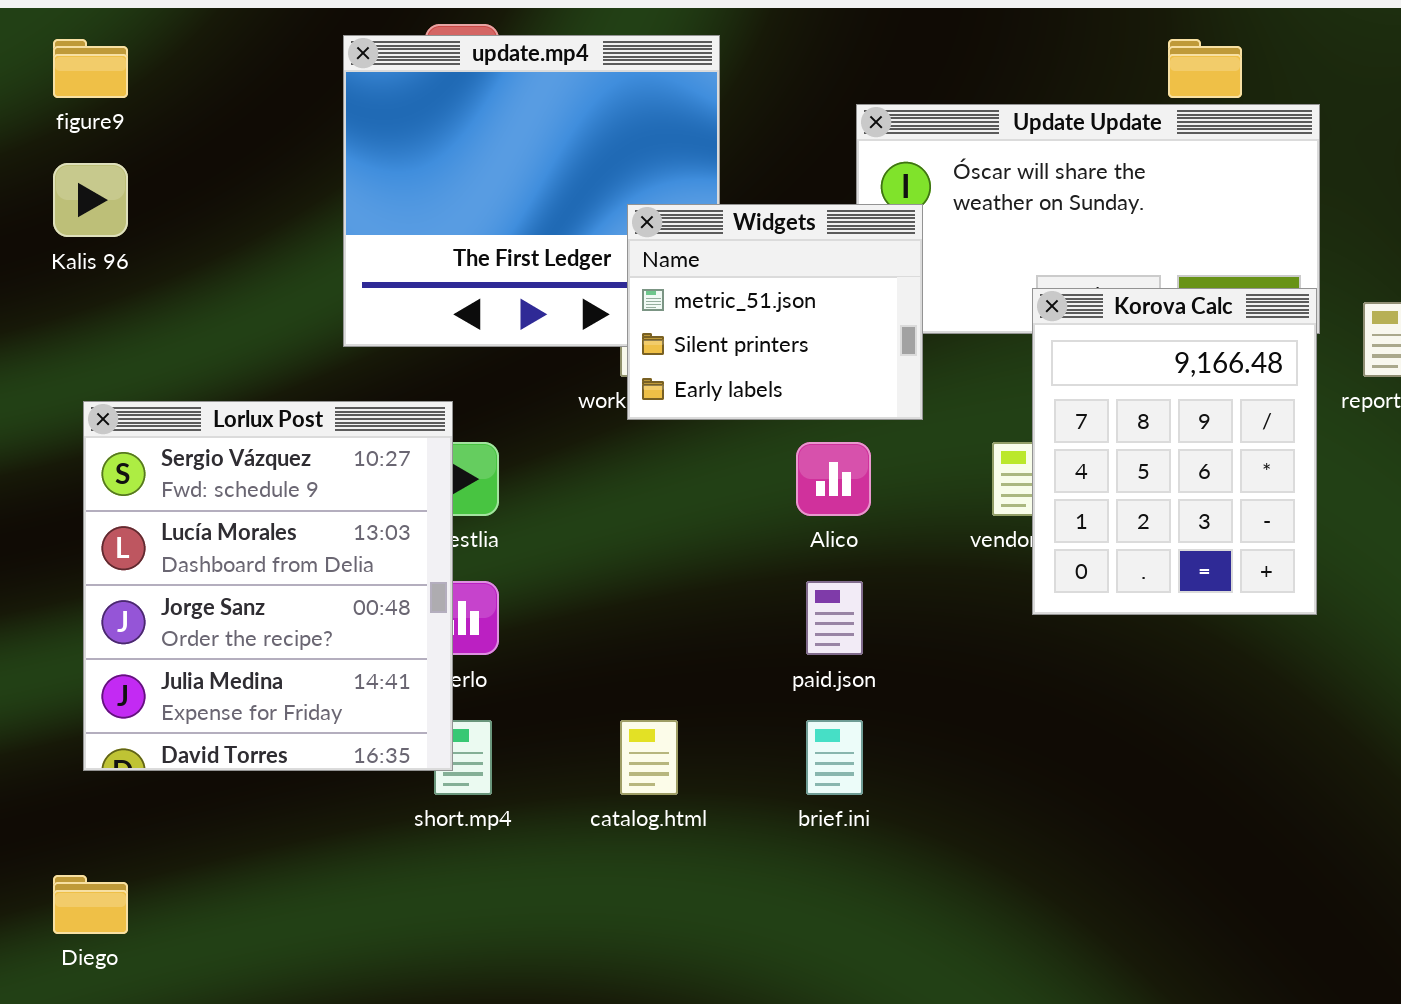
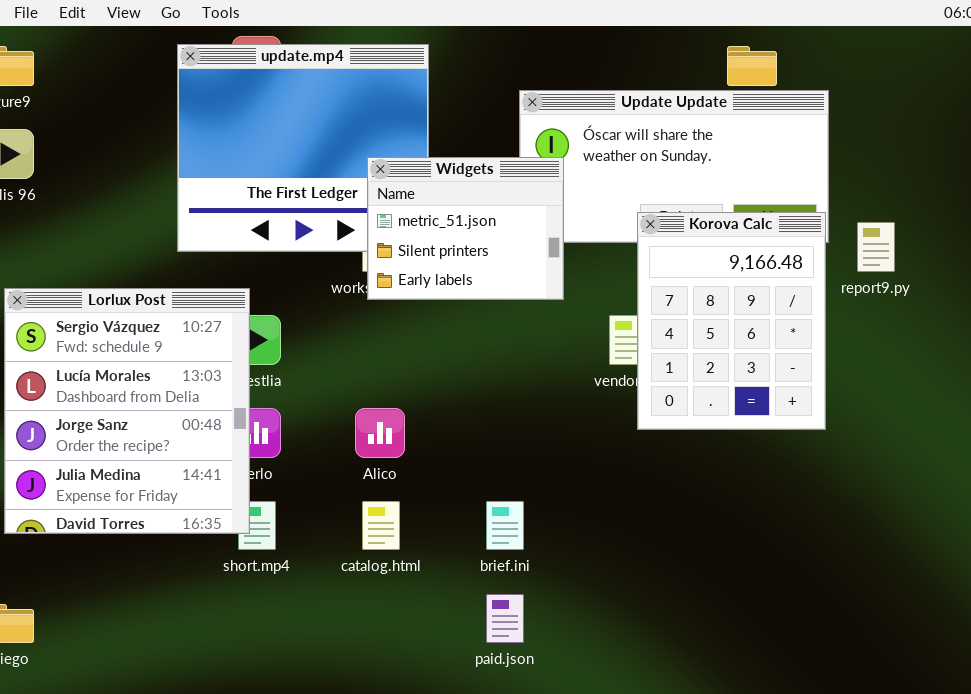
Alico: [796,442,871,516] -> [355,408,405,458], moved
paid.json: [806,581,863,655] -> [486,594,524,643], moved

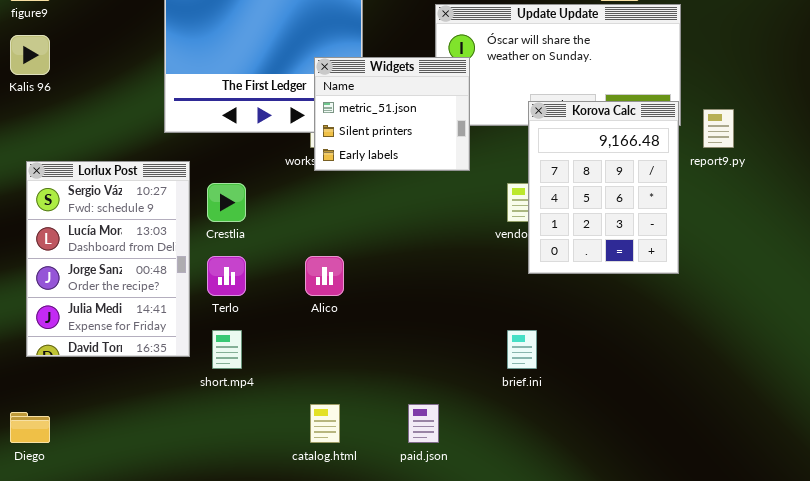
Lorlux Post: [4,288,250,534] -> [26,161,190,357], resized
catalog.html: [362,501,400,550] -> [310,404,340,443], moved
brief.ini: [486,501,524,550] -> [507,330,537,369], moved

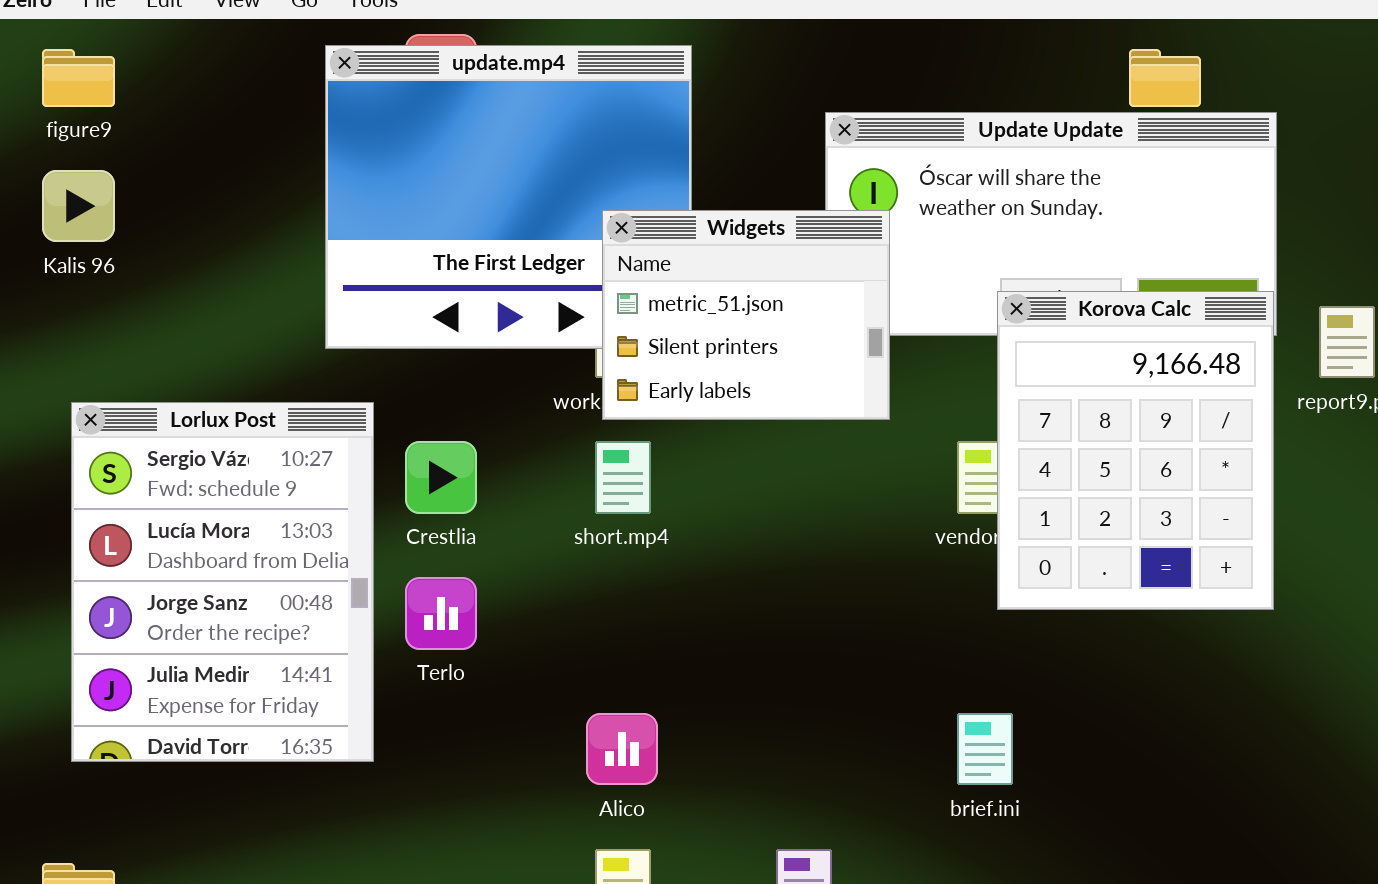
Alico: [305,256,344,296] -> [586,713,658,785], moved
short.mp4: [212,330,242,369] -> [595,441,651,514], moved

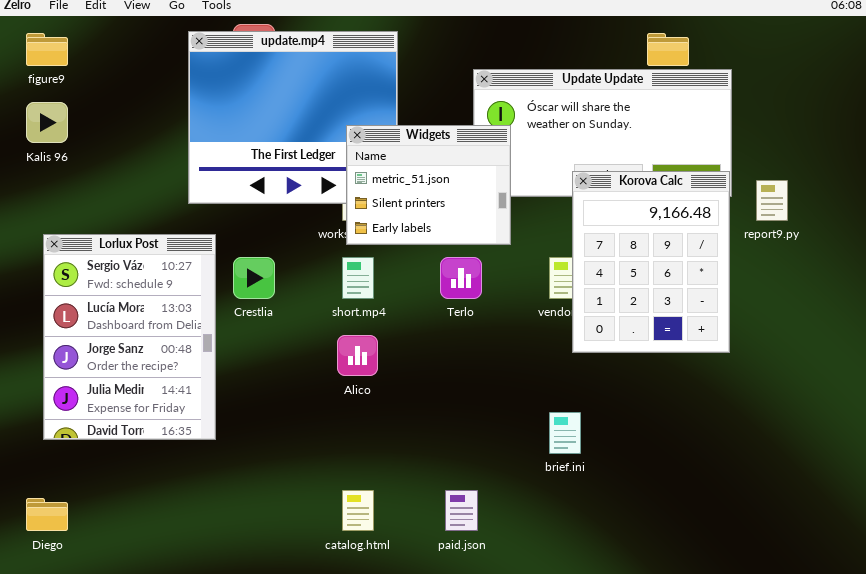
Terlo: [405,577,477,650] -> [440,257,482,299], moved
Alico: [586,713,658,785] -> [337,335,378,376], moved

